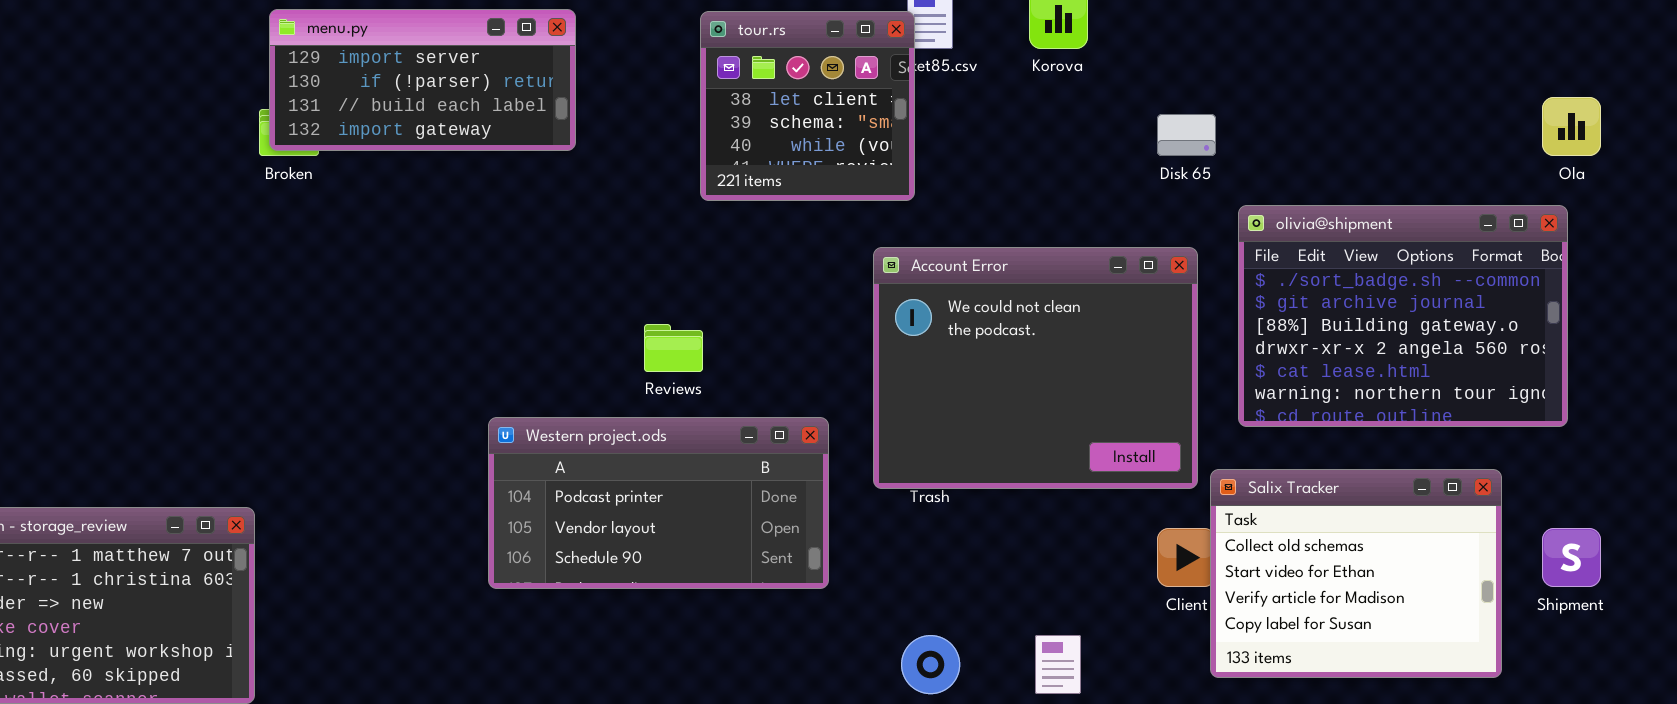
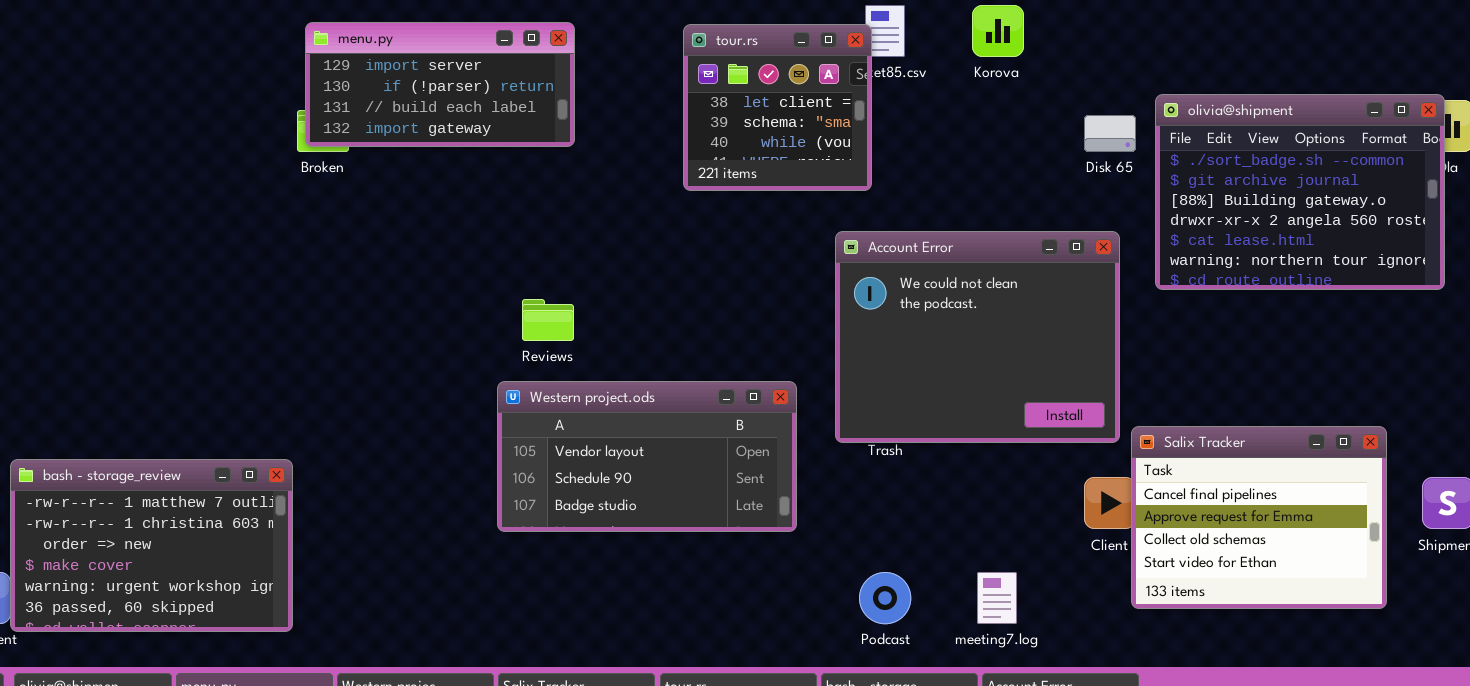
olivia@shipment: [1238,205,1568,427] -> [1155,94,1445,290], moved
Reviews: [644,324,703,372] -> [522,299,574,341], moved
Western project.ods: [488,417,829,589] -> [497,381,797,532], scrolled down 1 row
Salix Tracker: [1210,469,1502,678] -> [1131,426,1387,609], scrolled up 2 rows

